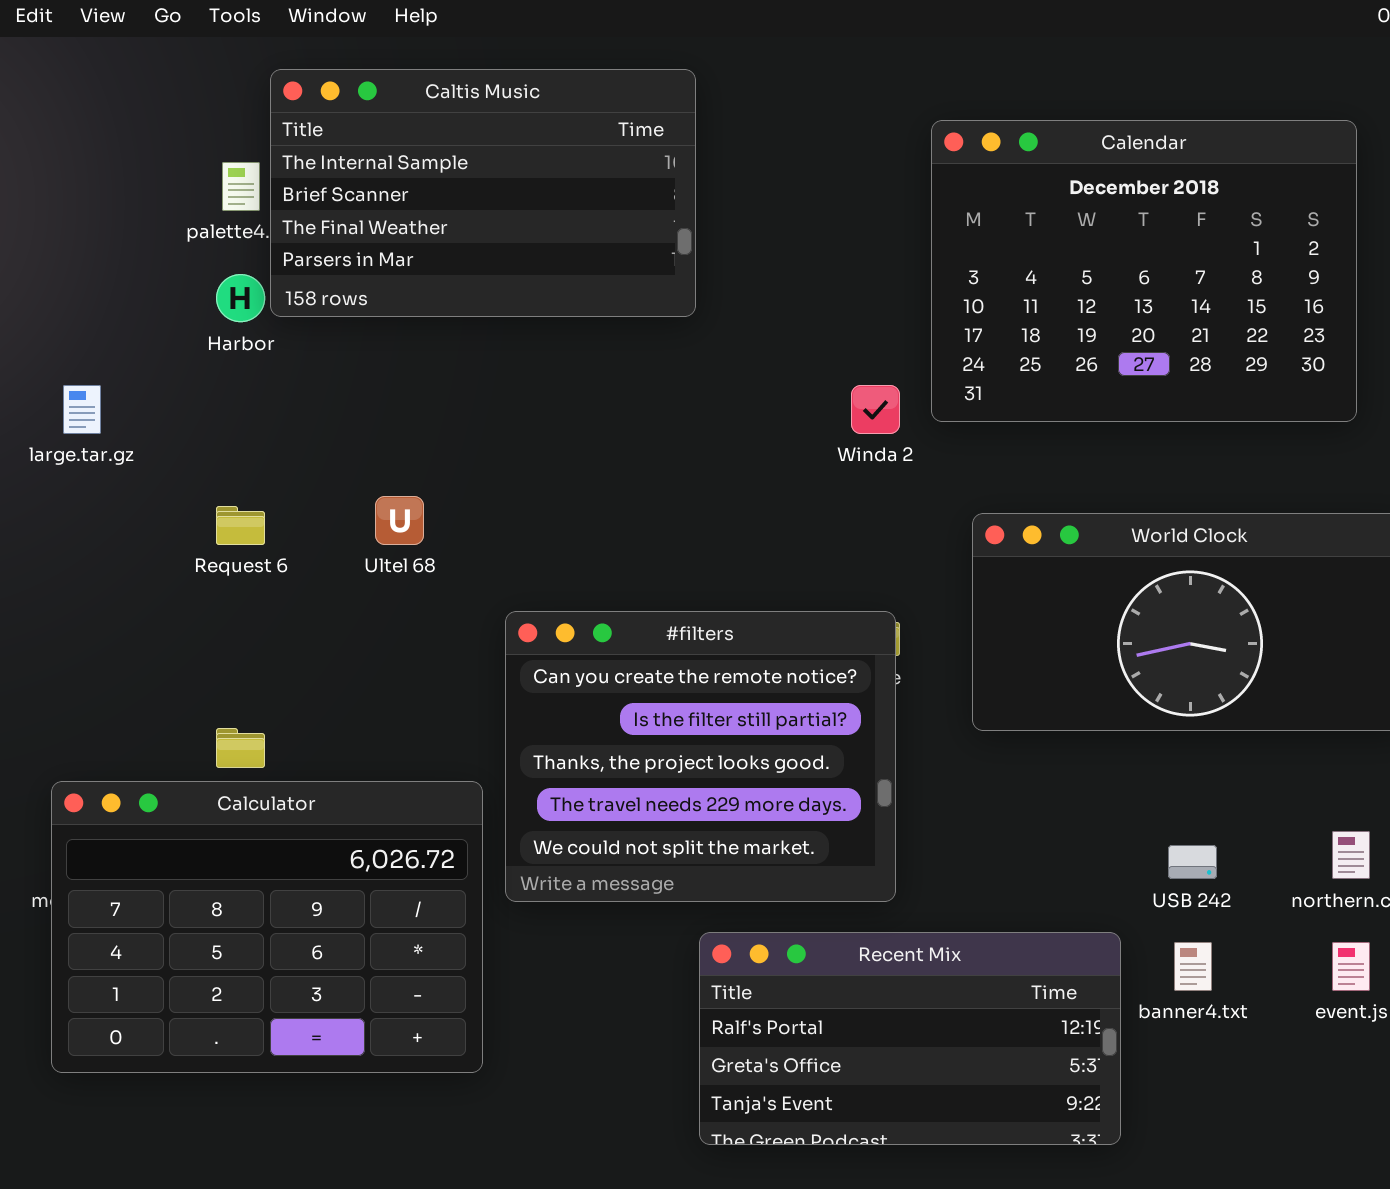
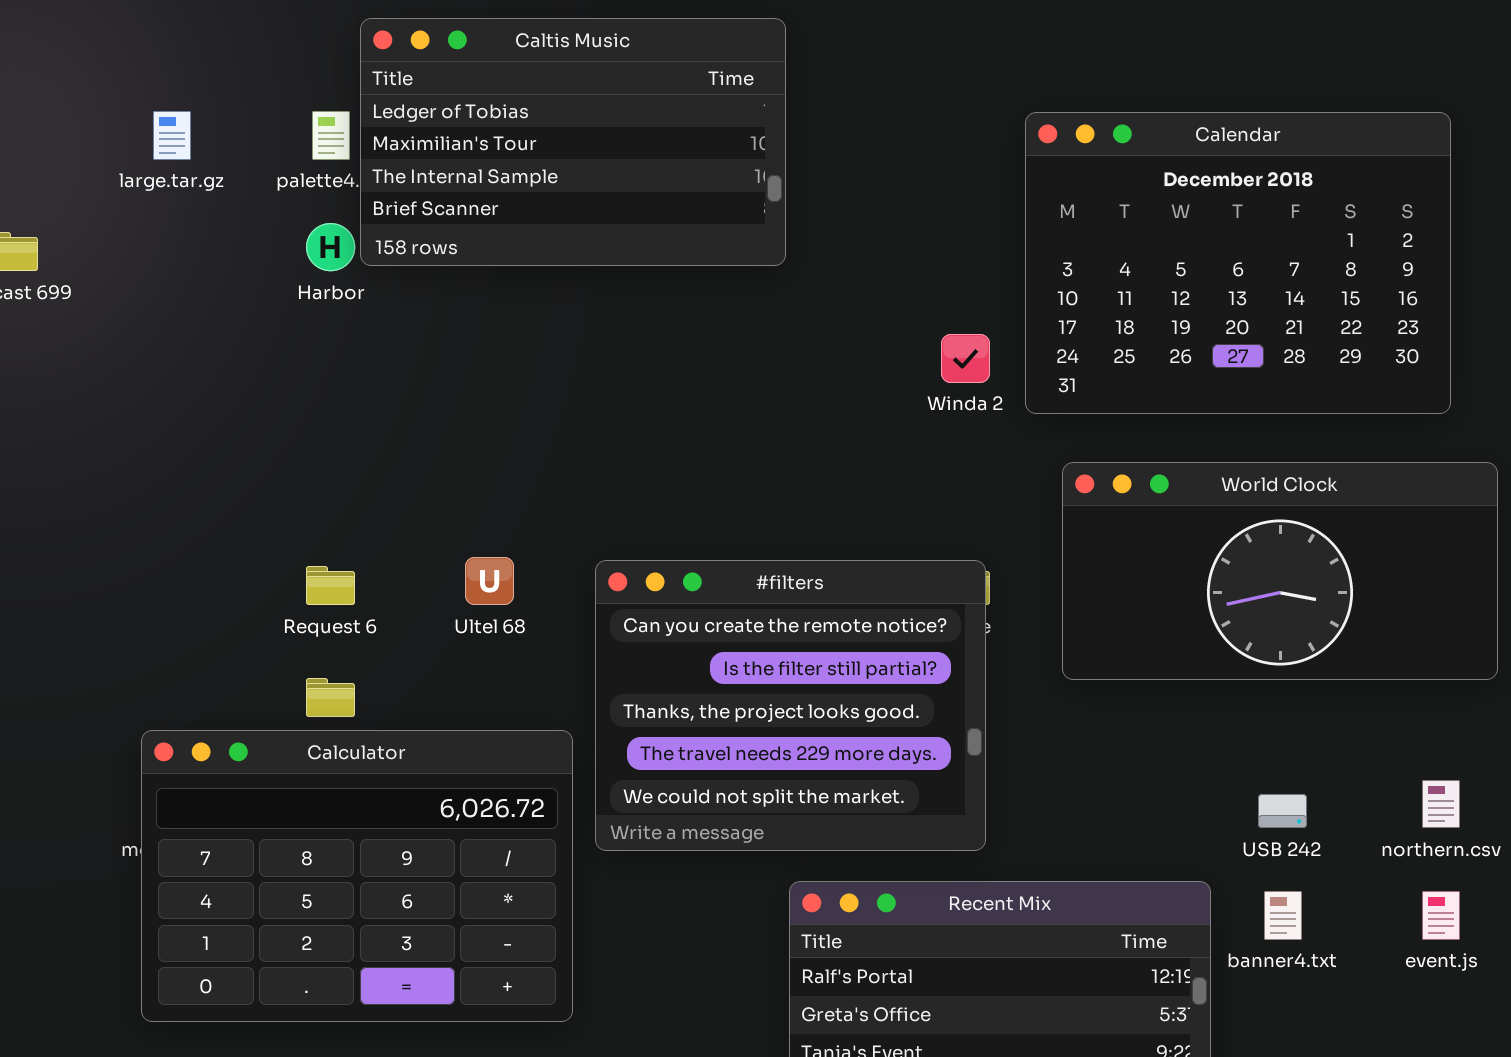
Caltis Music: [270,69,696,317] -> [360,18,786,266], scrolled up 2 rows
Calendar: [931,120,1357,422] -> [1025,112,1451,414], moved
large.tar.gz: [63,385,101,434] -> [153,111,191,160], moved
Ultel 68: [375,496,424,545] -> [465,557,514,605], moved
Request 6: [216,506,265,545] -> [306,566,355,605], moved

